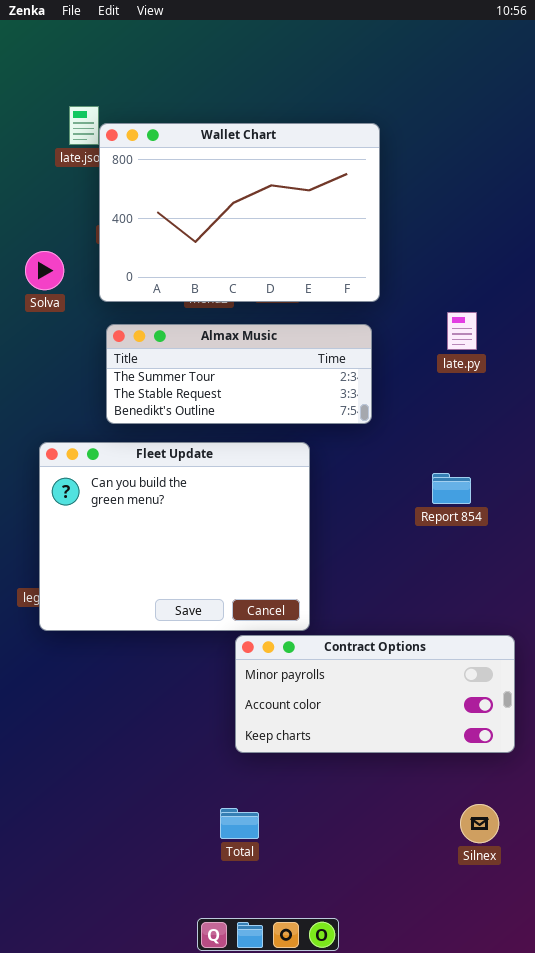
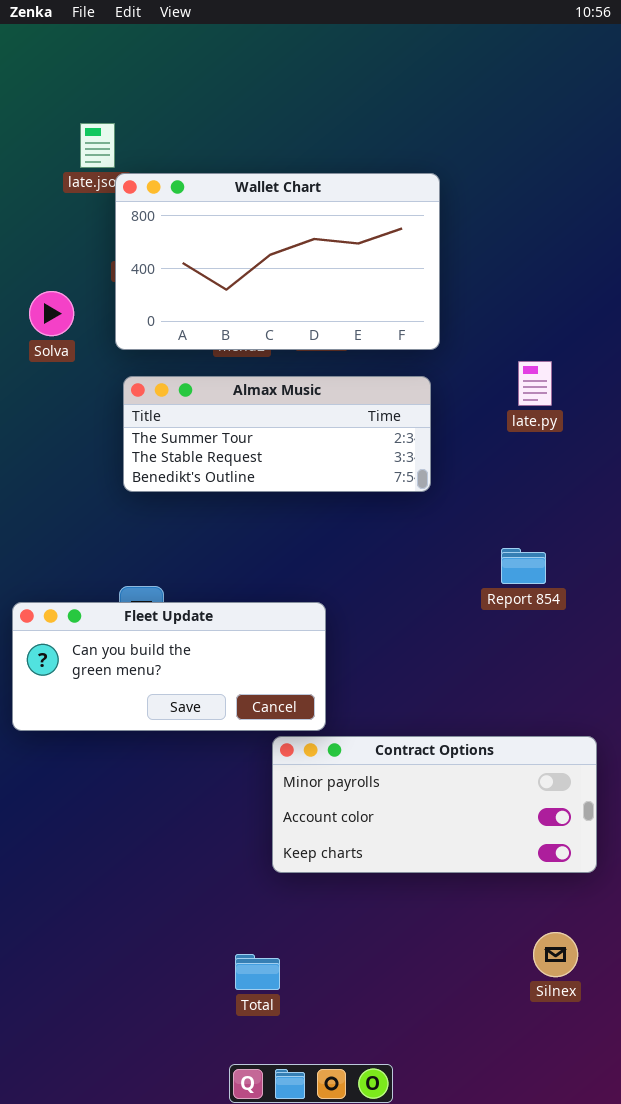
Wallet Chart: [99,123,380,302] -> [115,173,440,350], resized
Fleet Update: [39,442,310,631] -> [12,602,326,731], moved, resized
Total: [220,808,259,839] -> [235,954,280,990], moved

